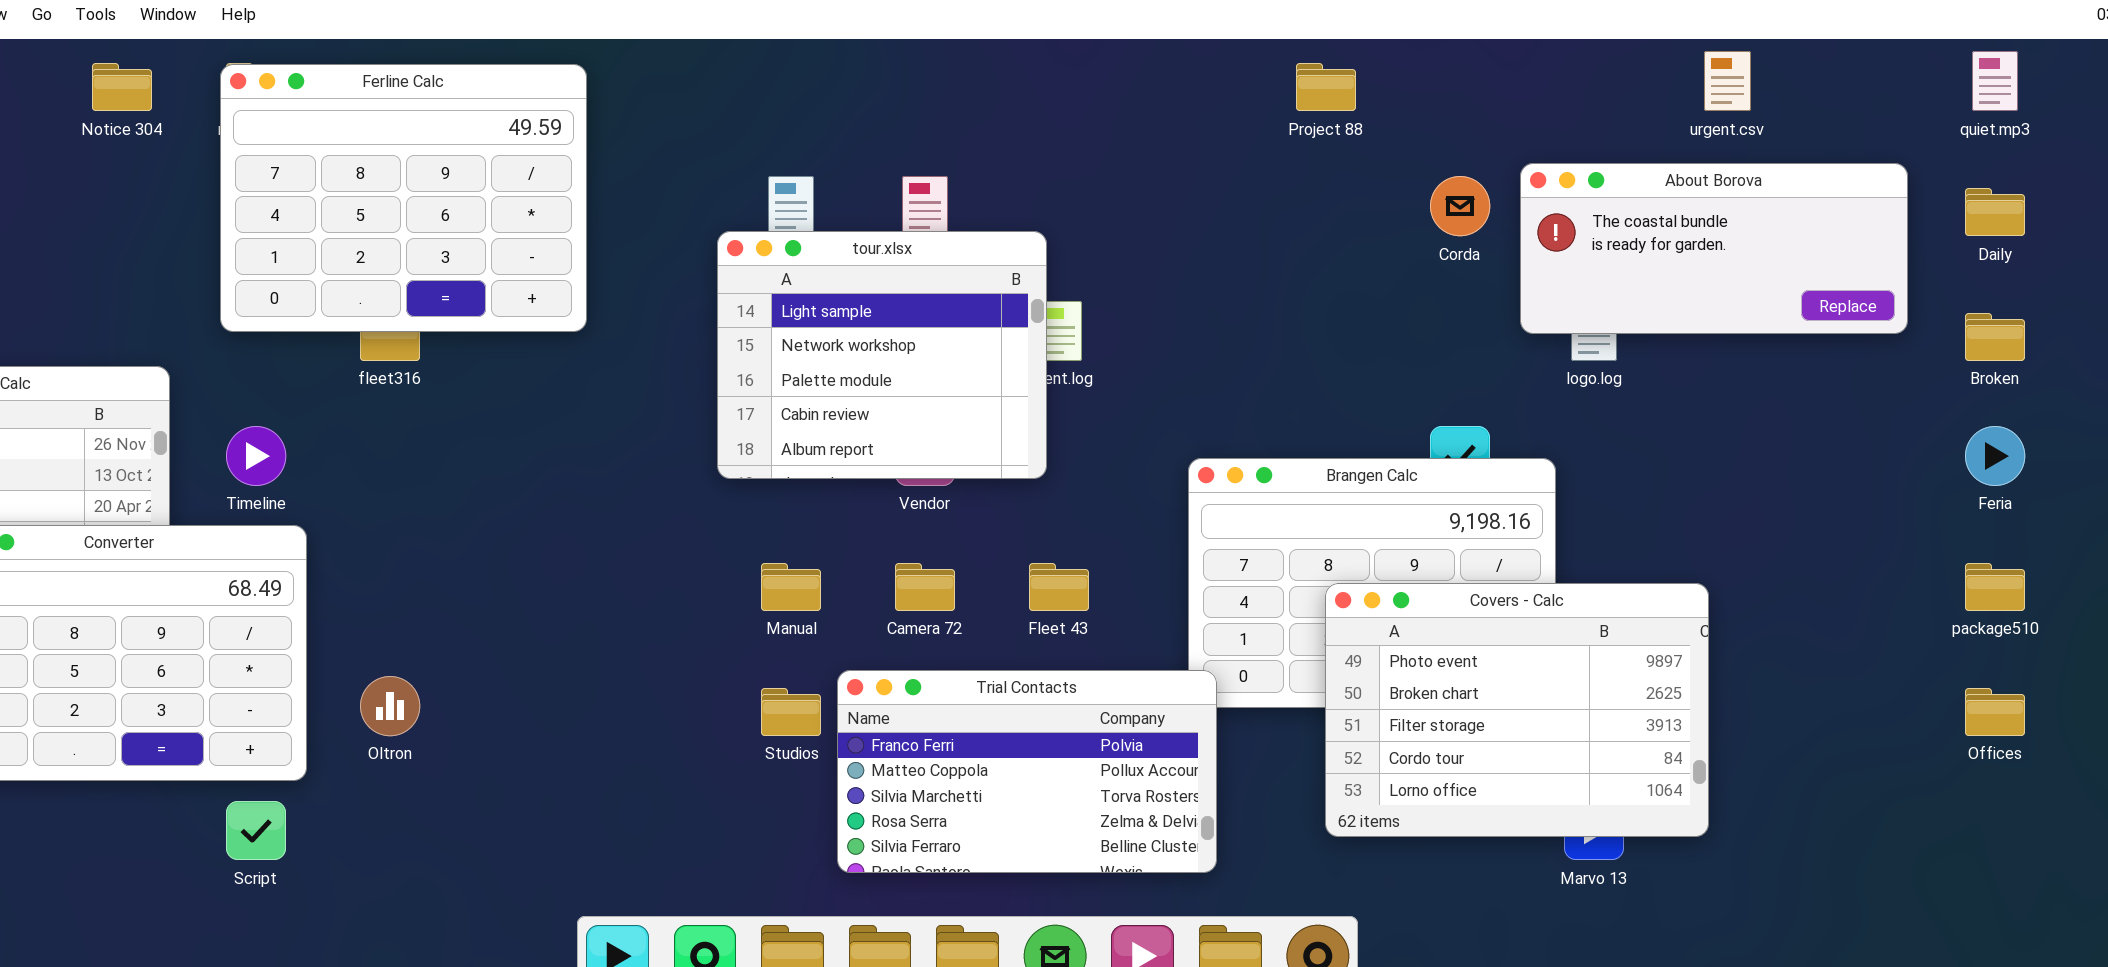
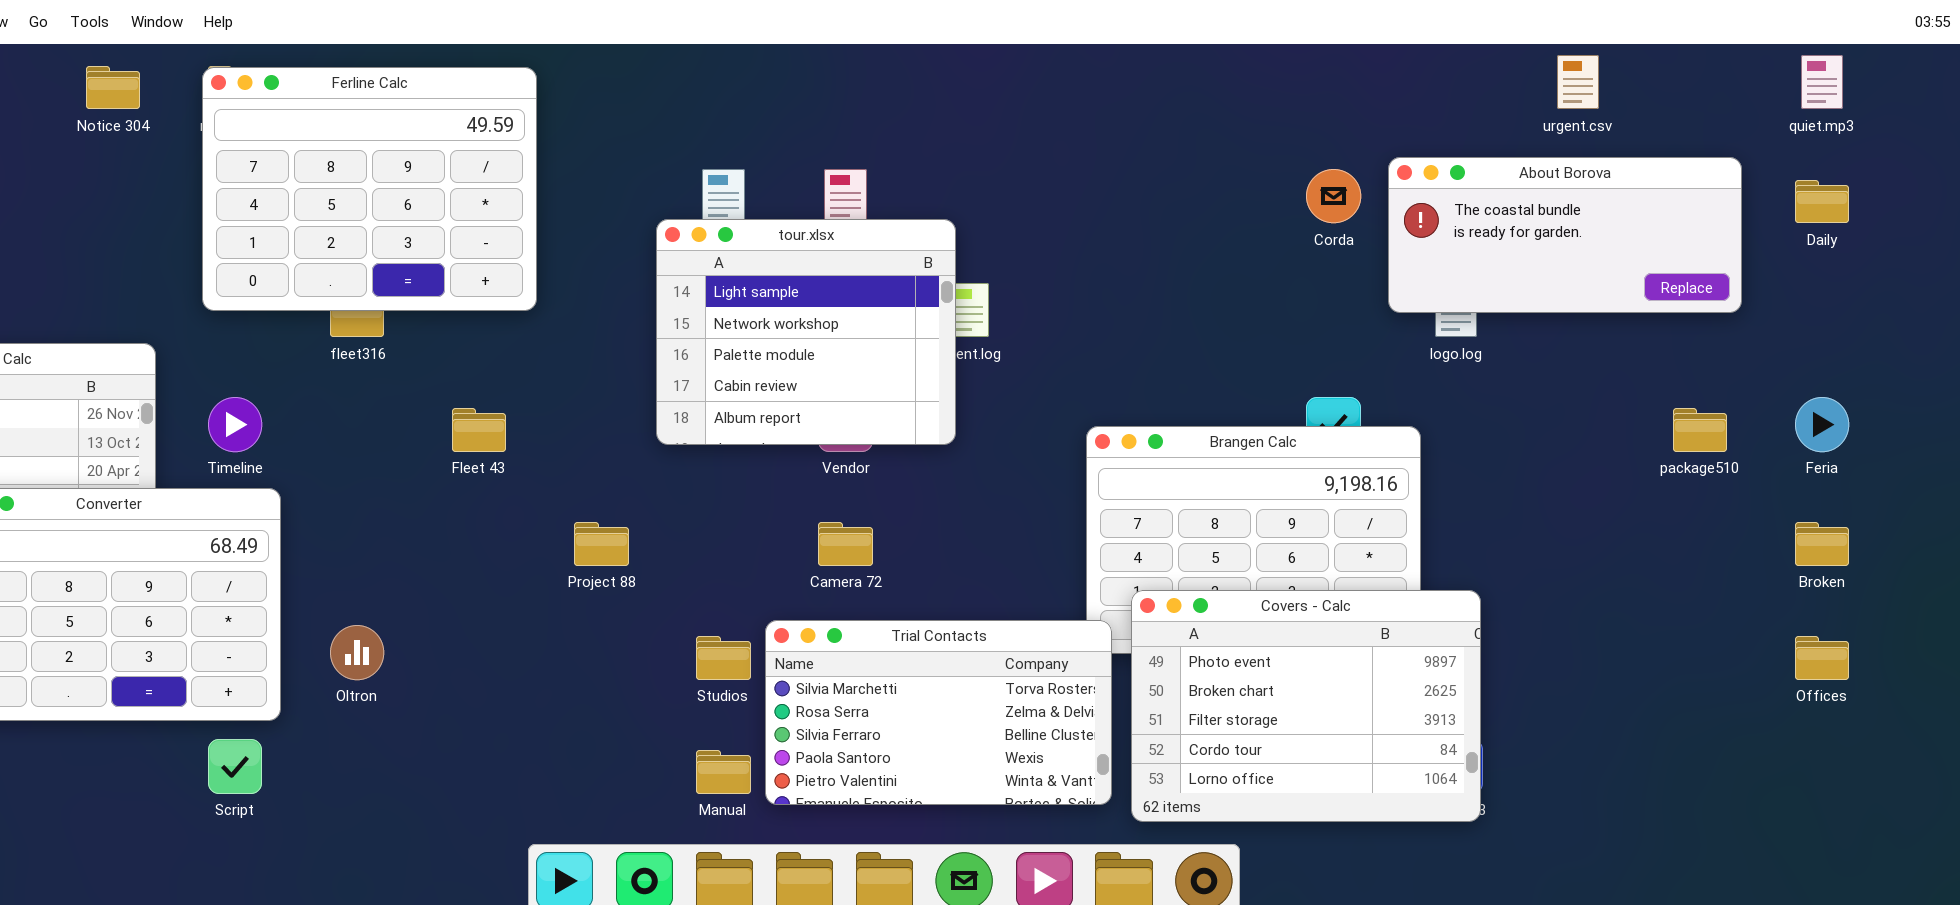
Project 88: [1296,63,1356,111] -> [574,522,629,566], moved
Broken: [1965,313,2025,361] -> [1795,522,1849,566], moved
Manual: [761,563,821,611] -> [696,750,751,794], moved
Fleet 43: [1029,563,1089,611] -> [452,408,506,452], moved
package510: [1965,563,2025,611] -> [1673,408,1727,452], moved
Covers - Calc: [1325,583,1709,837] -> [1131,590,1481,822], moved
Trial Contacts: [837,670,1217,873] -> [765,620,1112,805], scrolled down 2 rows

